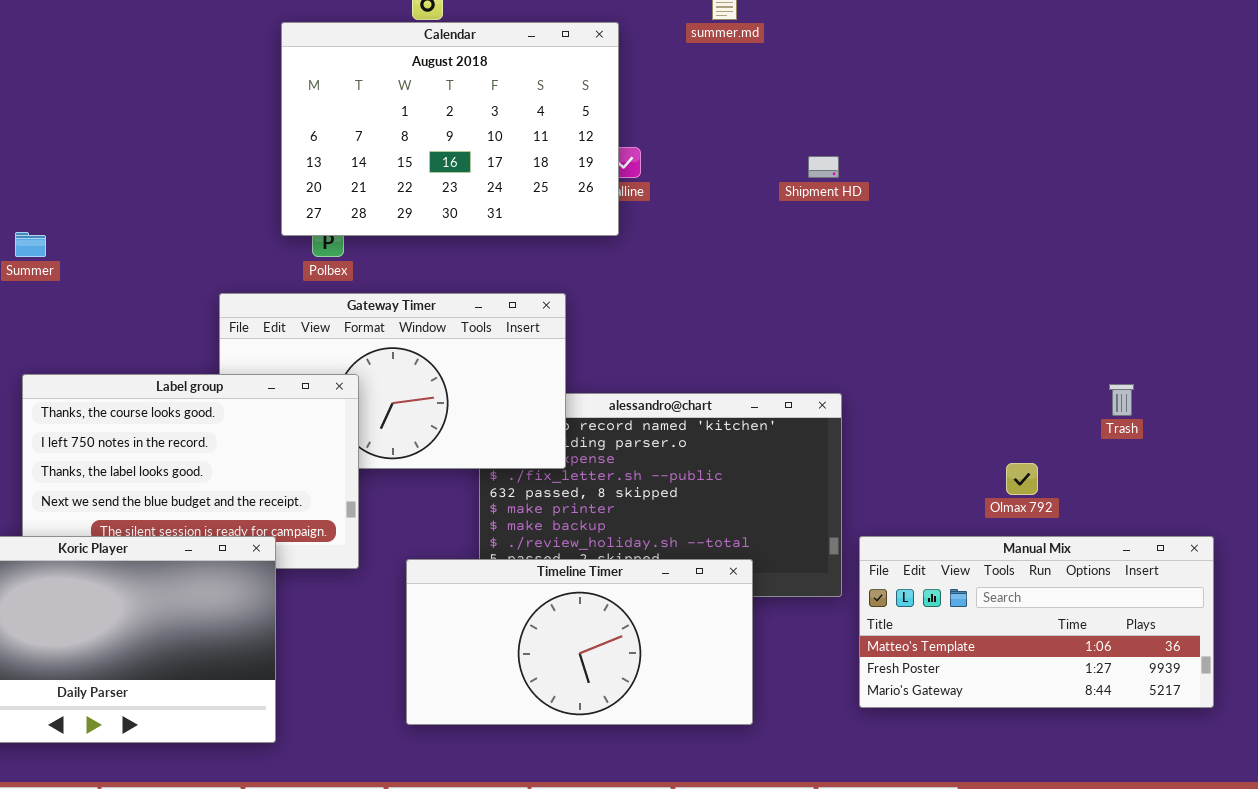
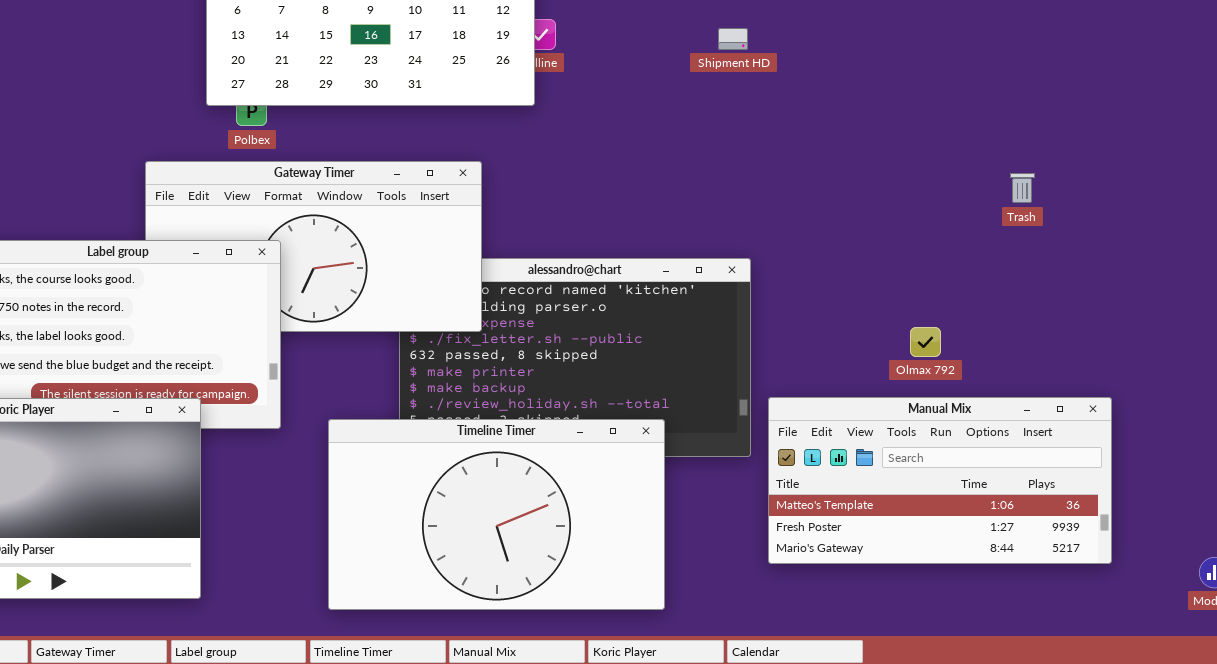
Trash: [1109,384,1134,416] -> [1010,173,1035,203], moved
Timeline Timer: [406,559,753,725] -> [328,419,665,610], resized

